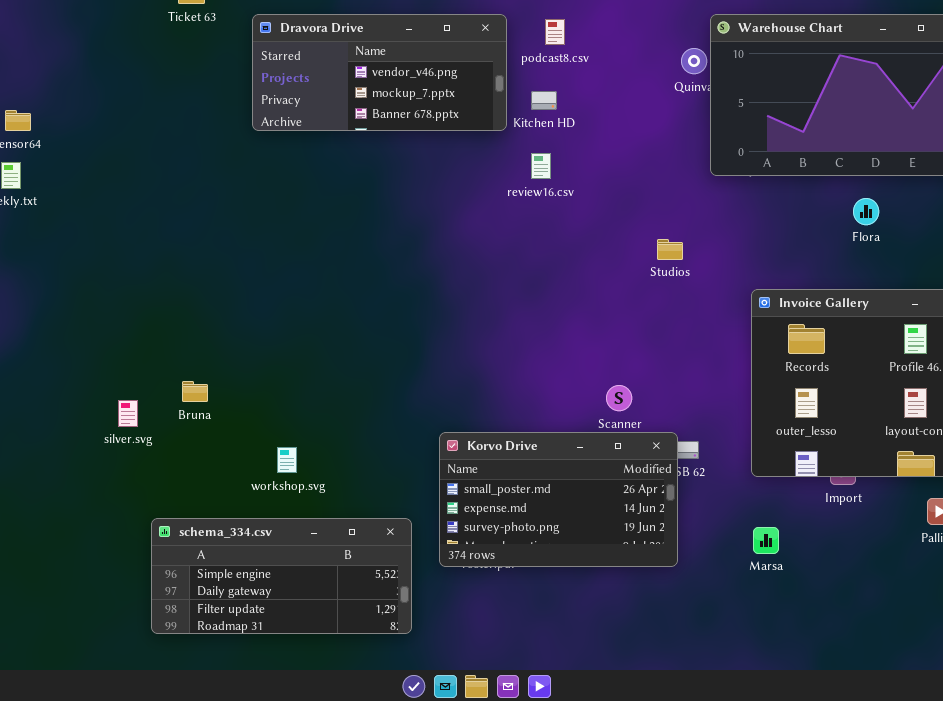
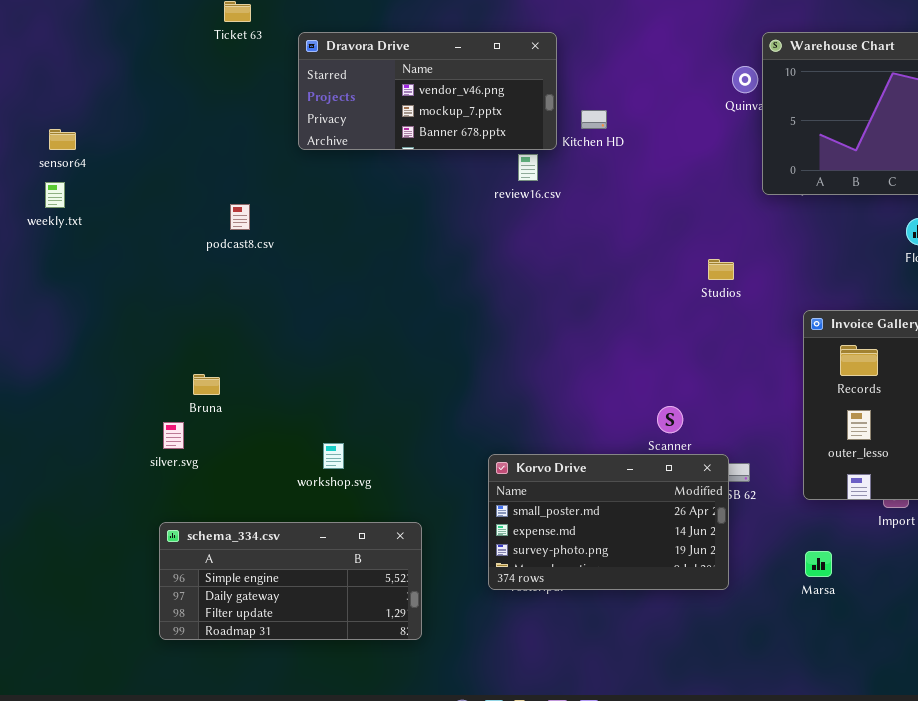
podcast8.csv: [545,19,565,45] -> [230,204,250,230], moved
review16.csv: [531,153,551,179] -> [518,154,538,181], moved
Bruna: [182,381,208,402] -> [193,374,220,395], moved
workshop.svg: [277,447,297,473] -> [323,443,344,469], moved
schema_334.csv: [151,518,412,634] -> [159,522,422,640], moved

